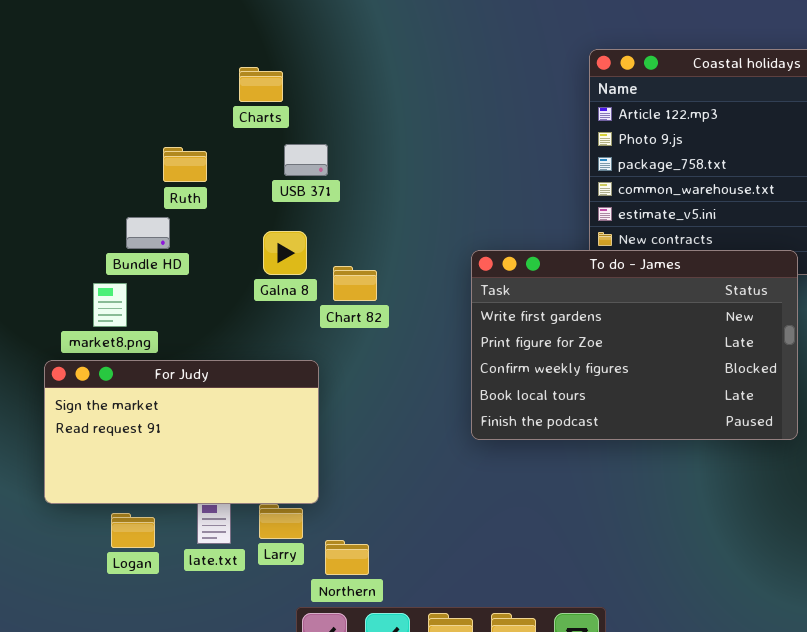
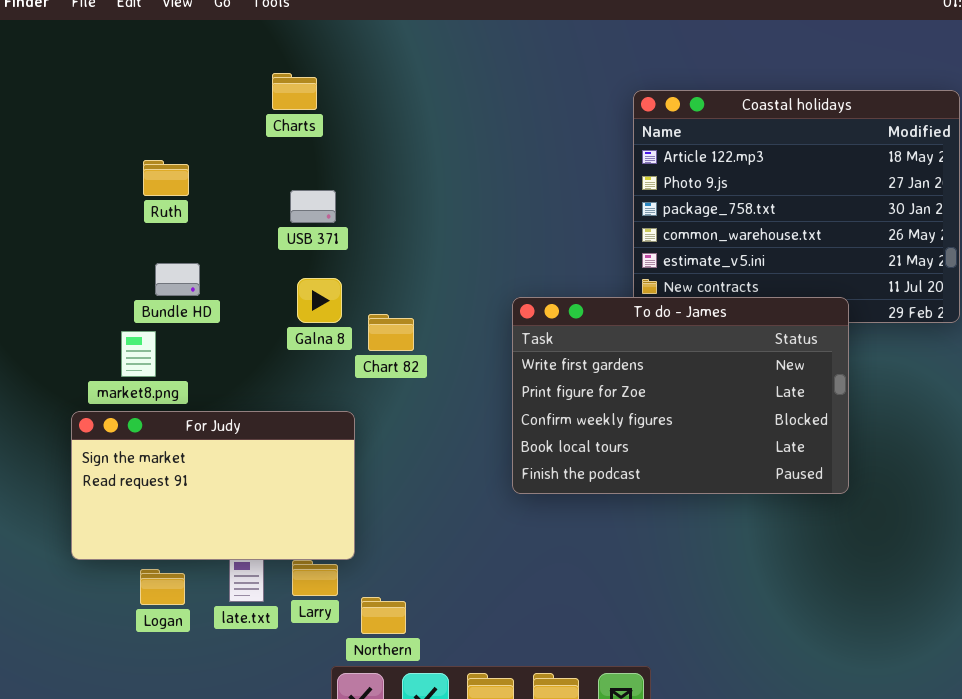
Charts: [239,67,283,102] -> [272,73,317,110], moved
USB 371: [284,144,328,176] -> [290,190,336,223], moved
Ruth: [163,147,207,182] -> [143,160,189,196], moved

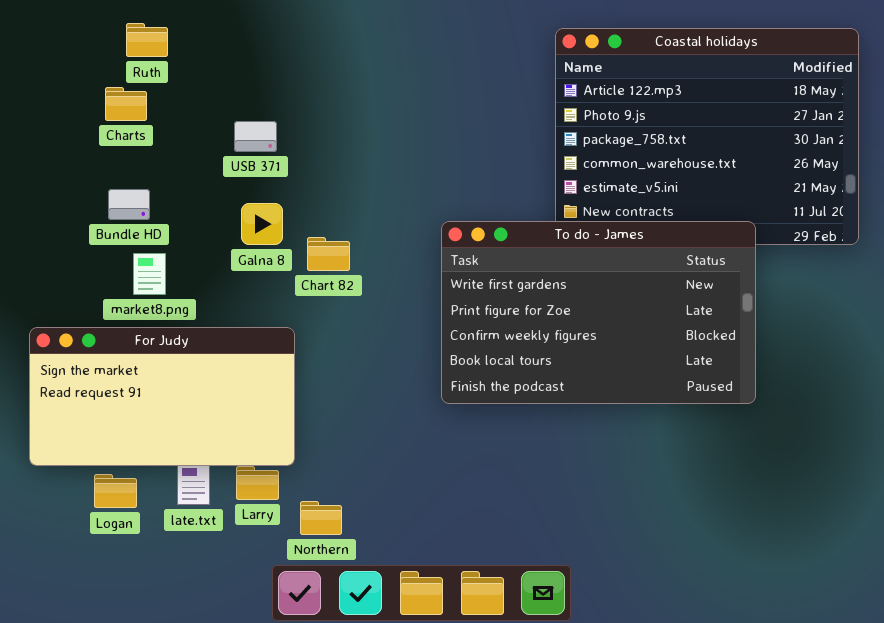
Charts: [272,73,317,110] -> [105,87,147,121], moved
Ruth: [143,160,189,196] -> [126,23,168,57], moved
market8.png: [121,331,156,377] -> [133,253,166,295], moved

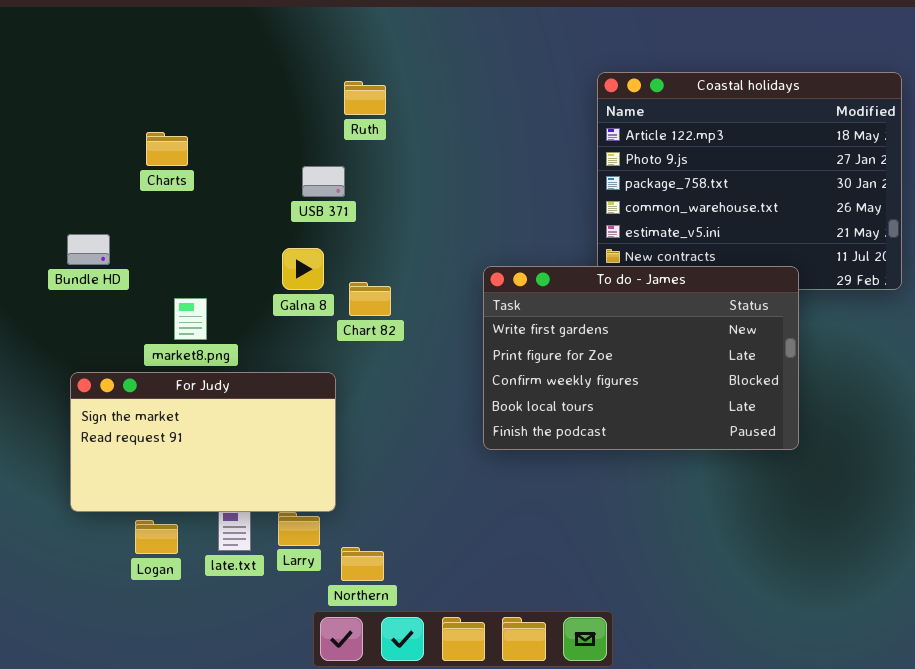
Ruth: [126,23,168,57] -> [344,81,386,115], moved
USB 371: [234,121,277,152] -> [302,166,345,197], moved
Bundle HD: [108,189,150,220] -> [67,234,110,265], moved

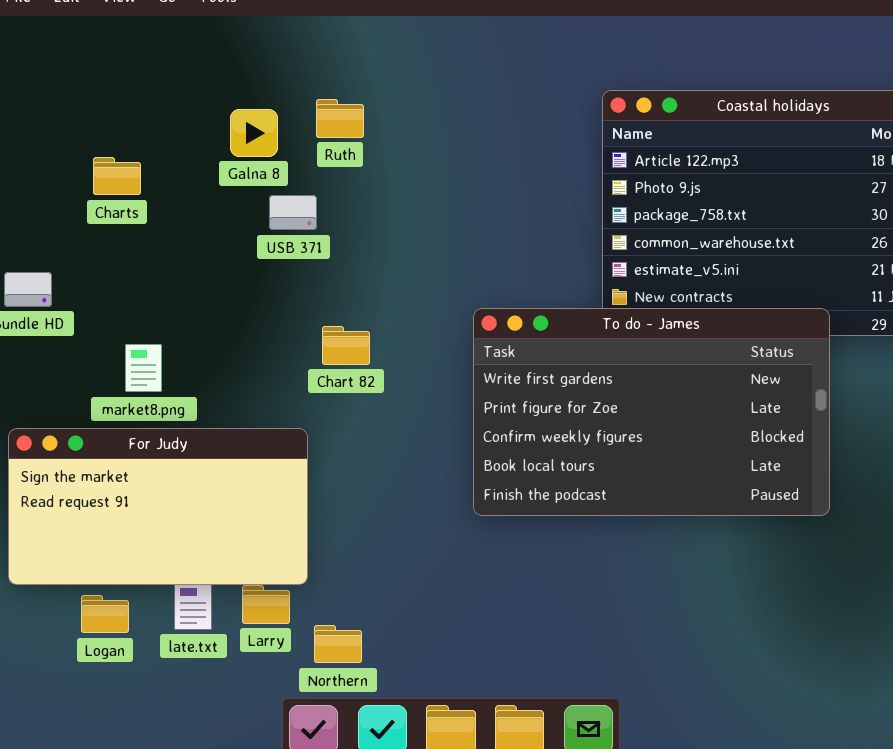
Galna 8: [282,248,324,290] -> [230,109,278,157], moved

